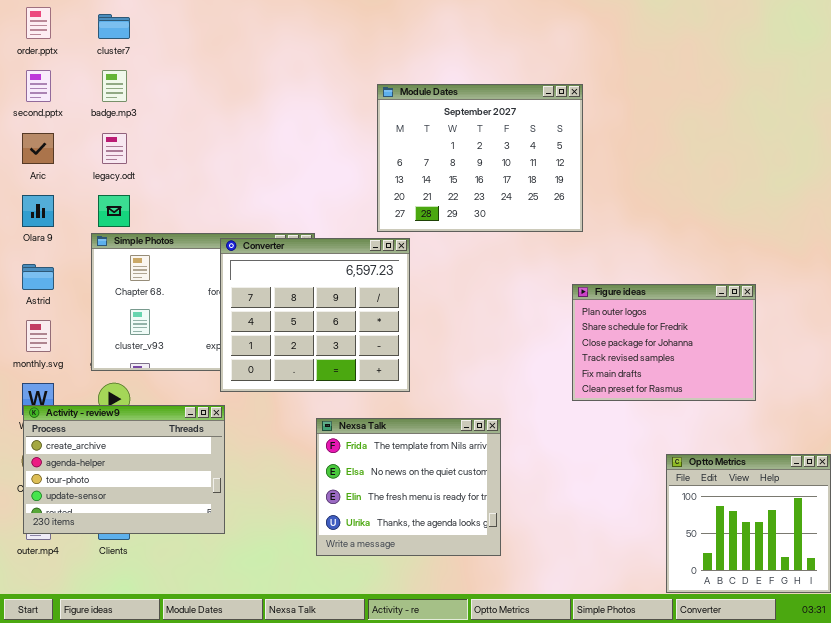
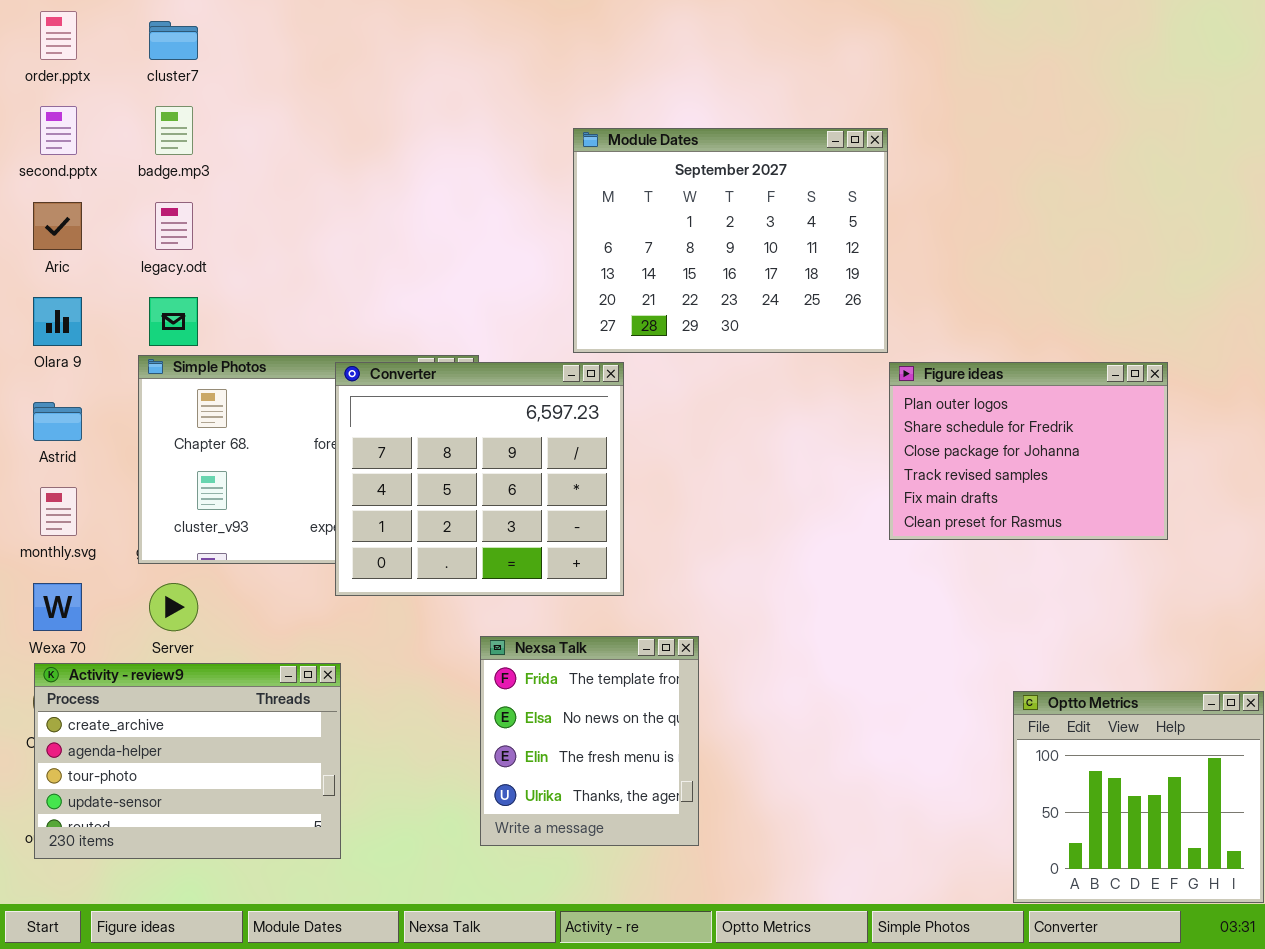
Figure ideas: [572,284,756,401] -> [889,362,1168,540], moved
Activity - review9: [23,405,225,534] -> [34,663,341,859], moved
Nexsa Talk: [316,418,501,556] -> [480,636,699,846], resized

